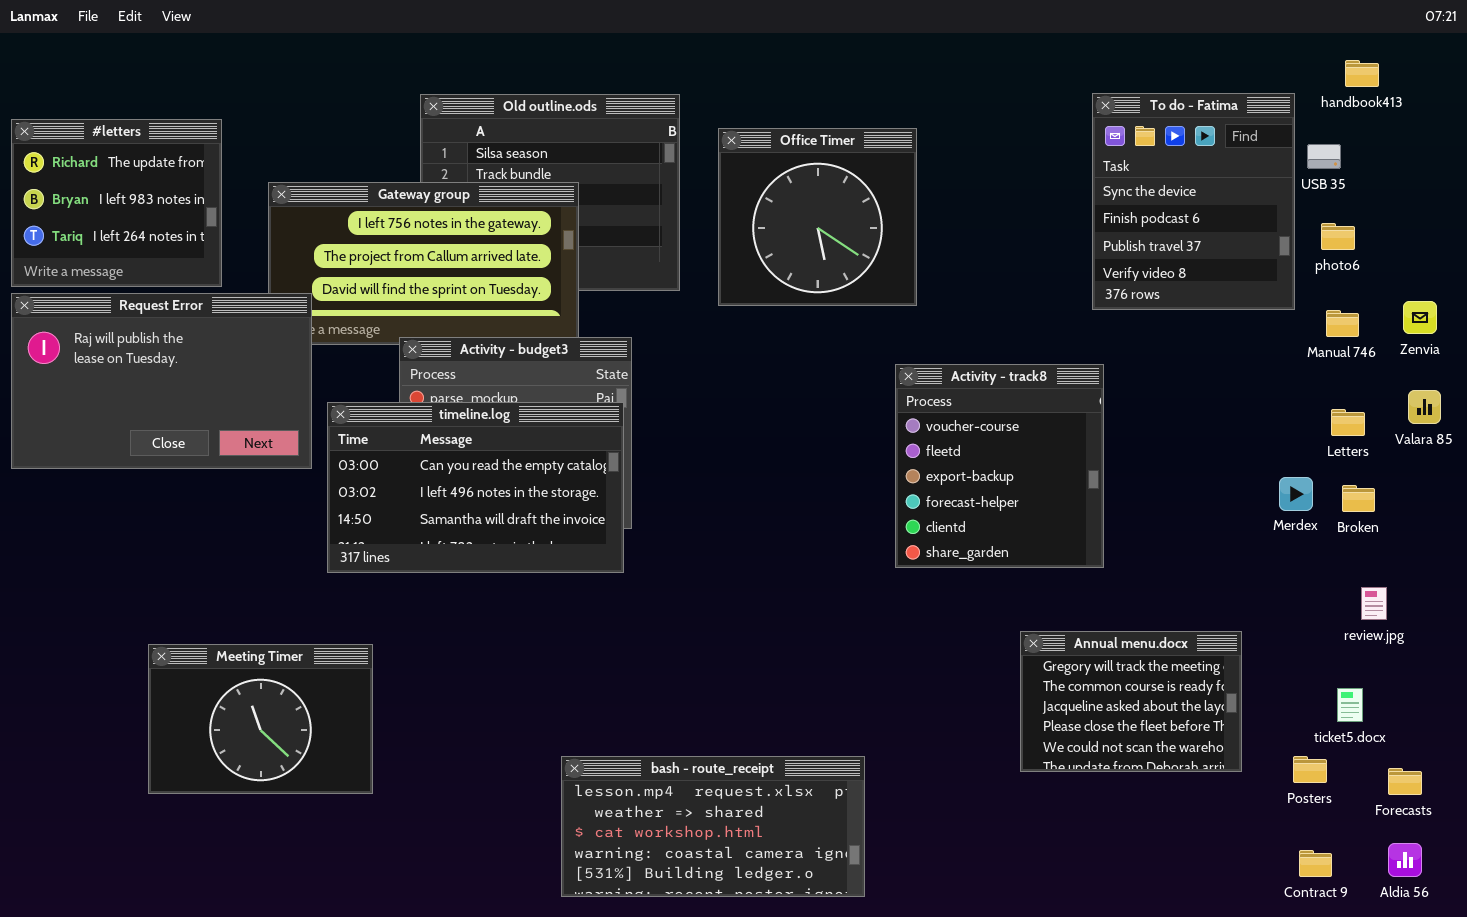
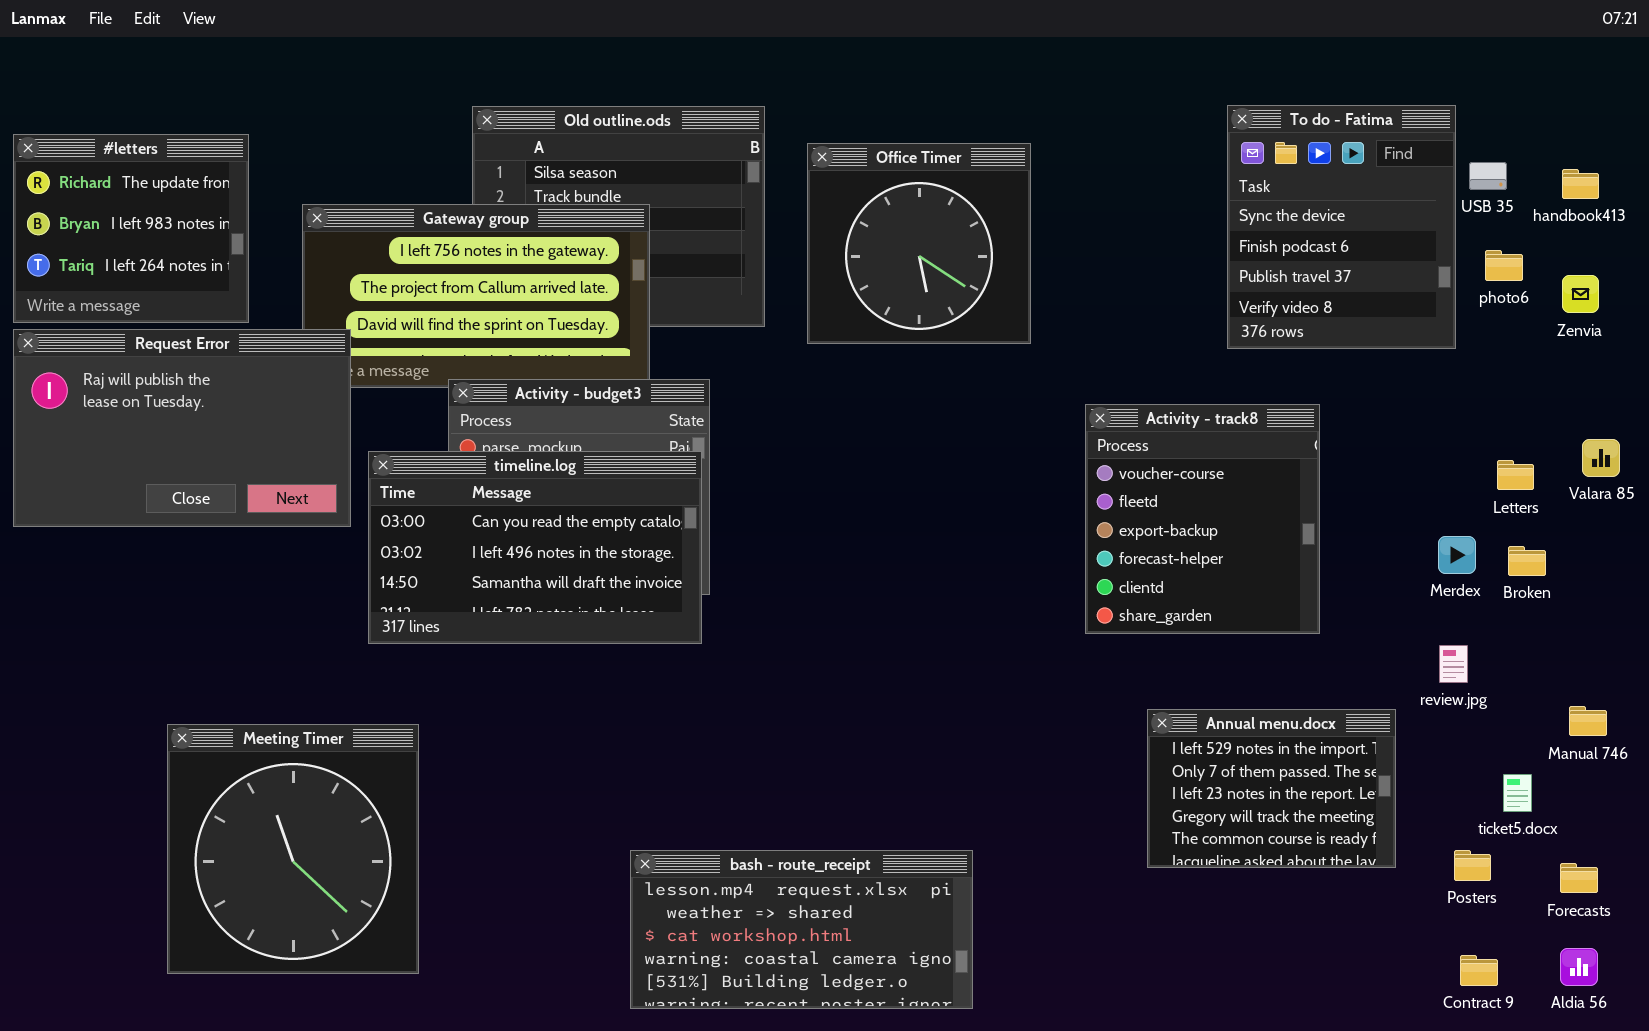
handbook413: [1345,60,1379,87] -> [1562,169,1599,199], moved
Zenvia: [1403,301,1437,334] -> [1562,275,1599,313], moved
Manual 746: [1326,310,1359,337] -> [1569,706,1607,736], moved
Activity - track8: [895,364,1104,568] -> [1085,404,1320,634], moved
review.jpg: [1361,587,1387,620] -> [1439,645,1468,683], moved
Annual menu.docx: [1020,631,1242,772] -> [1147,709,1396,868], scrolled up 3 rows
Meeting Timer: [148,644,373,794] -> [167,724,419,974], resized

